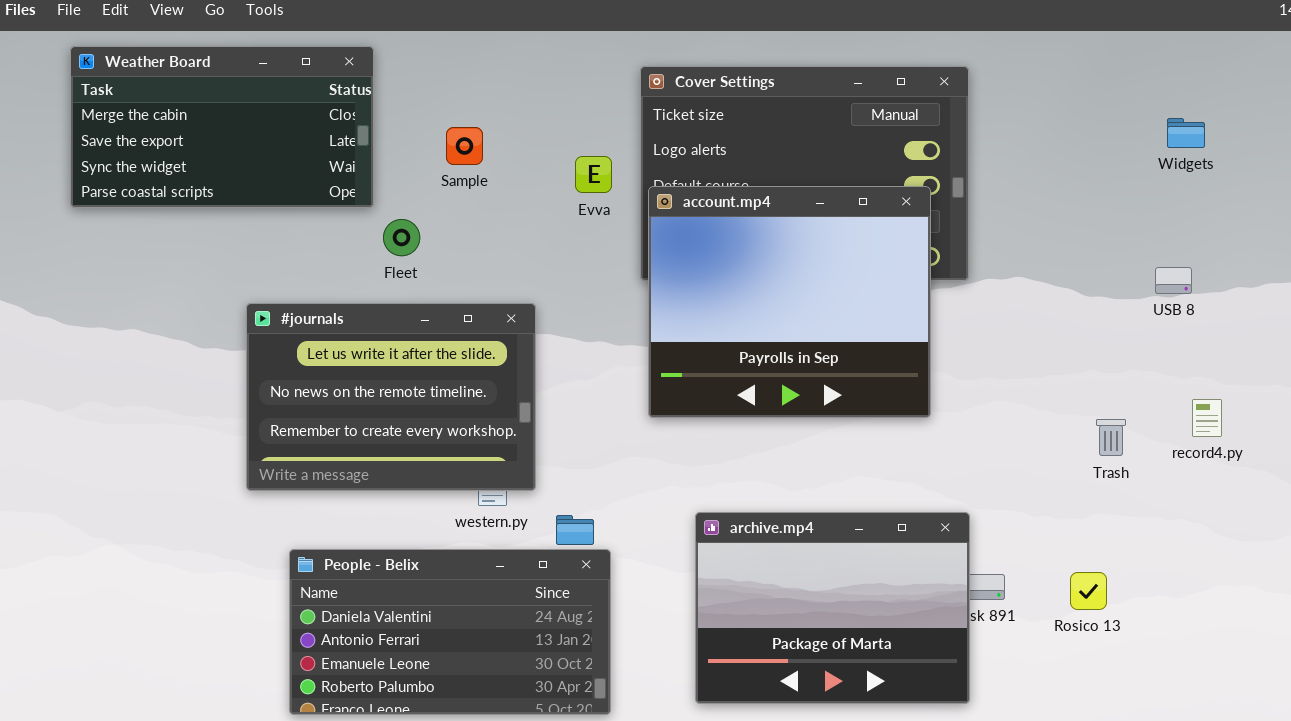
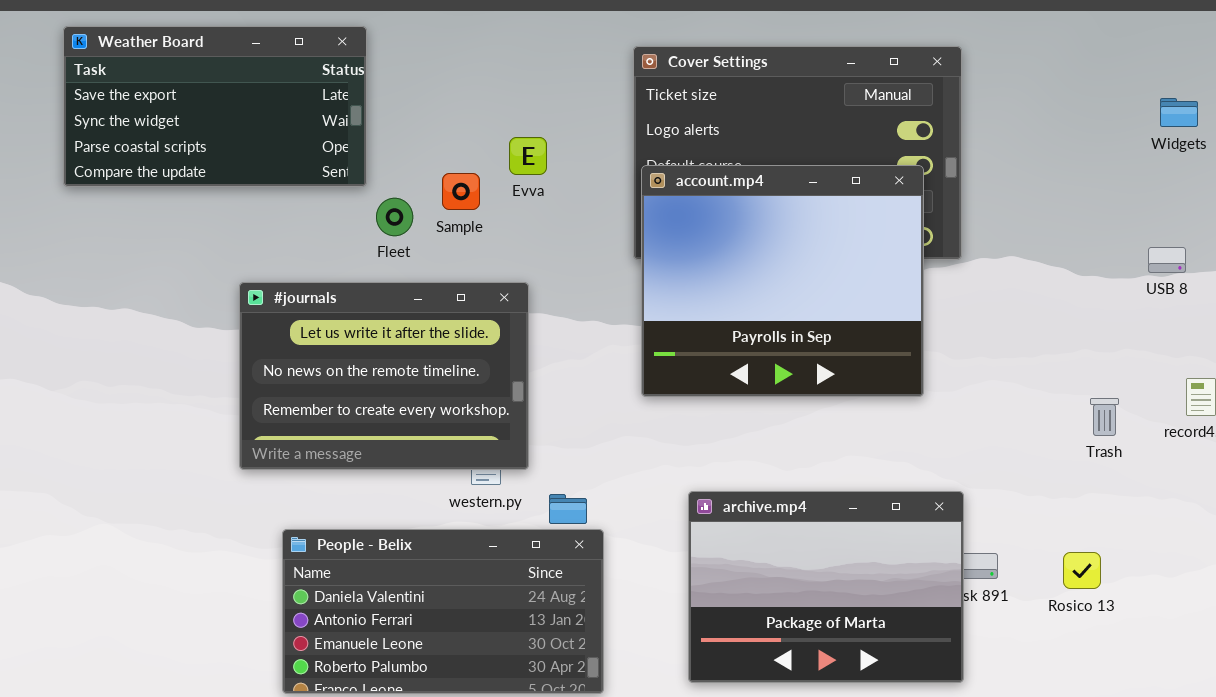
Weather Board: [70,46,374,208] -> [63,26,367,187], scrolled down 1 row
Sample: [446,127,483,165] -> [442,173,480,210], moved
Evva: [575,156,612,193] -> [509,137,547,175], moved

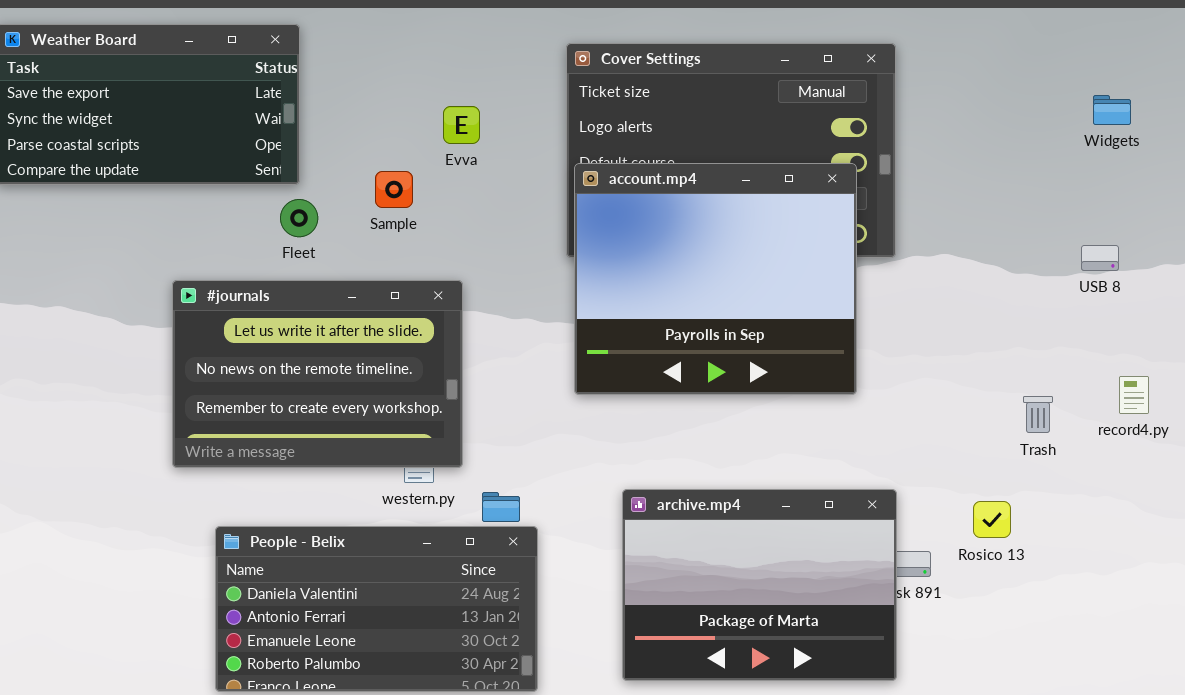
Evva: [509,137,547,175] -> [443,106,480,144], moved
Fleet: [376,198,413,236] -> [280,199,318,237], moved
Rosico 13: [1063,552,1101,589] -> [973,501,1011,538], moved

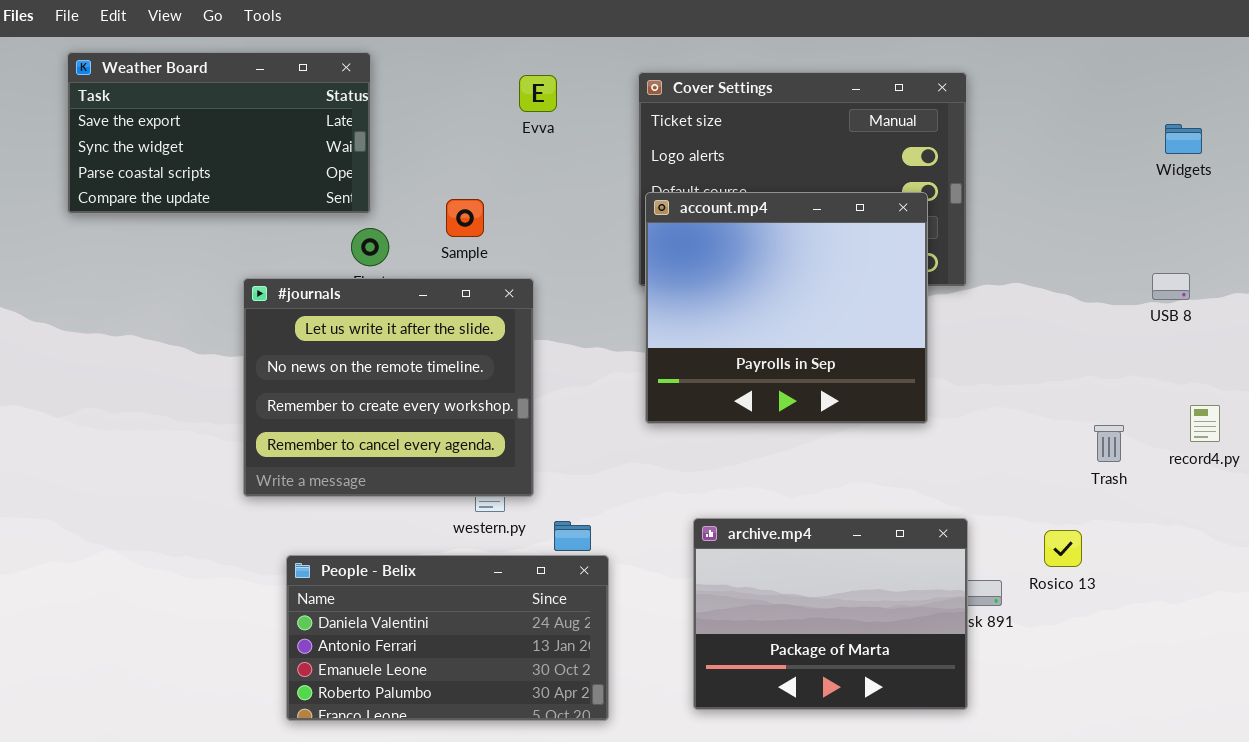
Evva: [443,106,480,144] -> [519,75,557,112], moved
#journals: [172,280,463,468] -> [243,278,534,497], resized

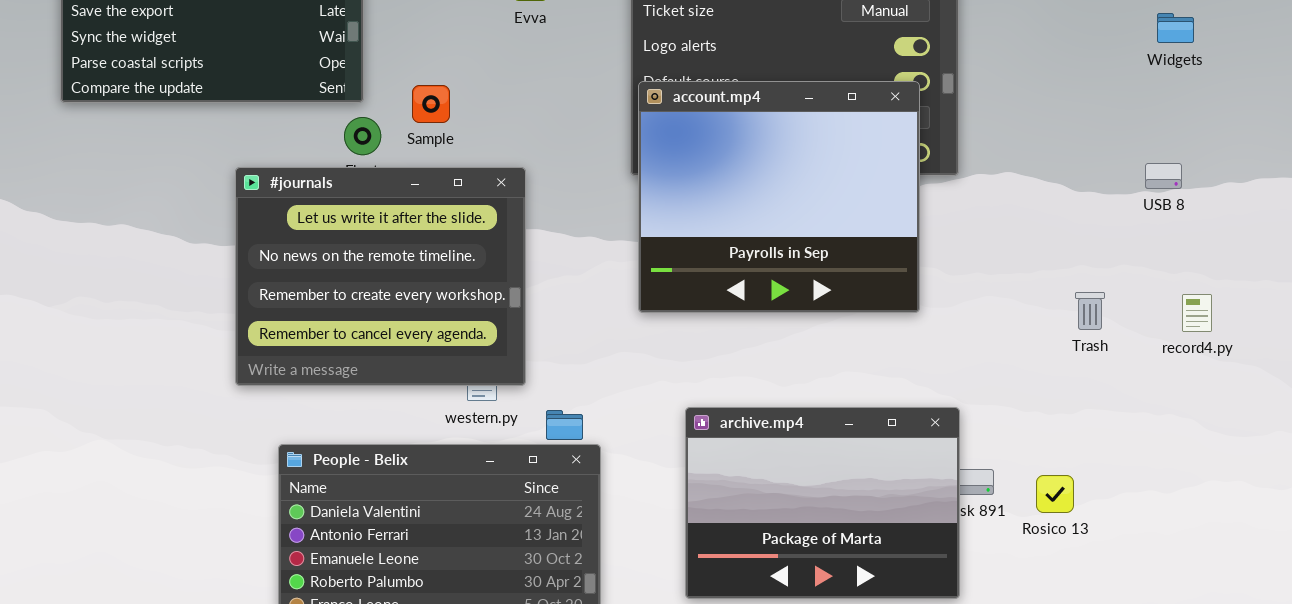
Sample: [446,199,484,237] -> [412,85,450,123], moved
Trash: [1094,425,1124,462] -> [1075,292,1105,330], moved
Rosico 13: [1044,530,1082,567] -> [1036,475,1074,513], moved

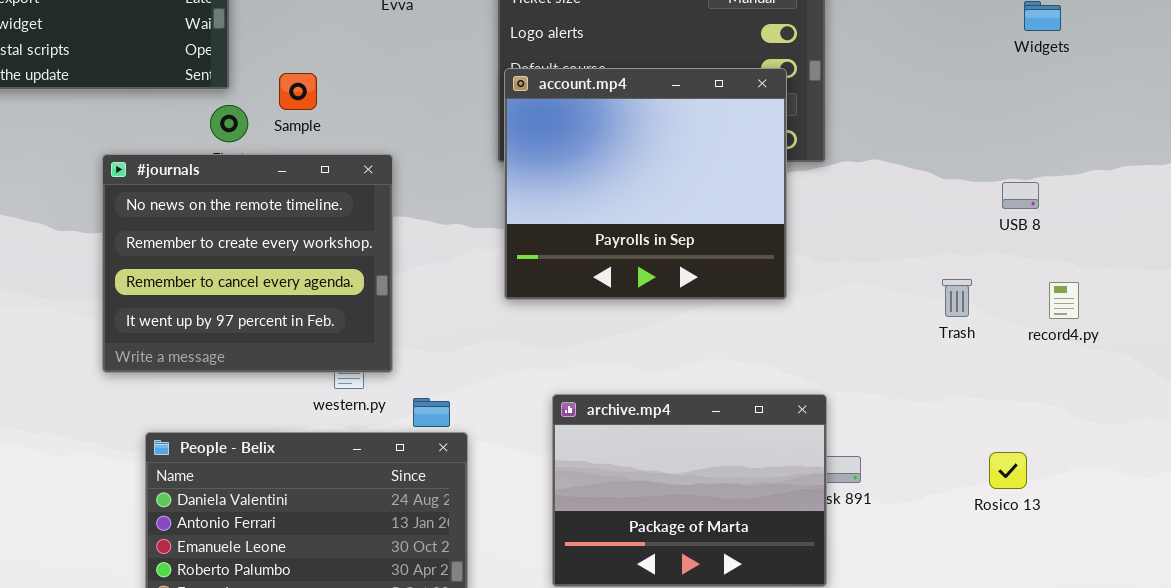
USB 8: [1145,163,1182,189] -> [1002,182,1039,209], moved
#journals: [235,167,526,386] -> [102,154,393,373], scrolled down 1 row
Rosico 13: [1036,475,1074,513] -> [989,452,1027,489], moved

